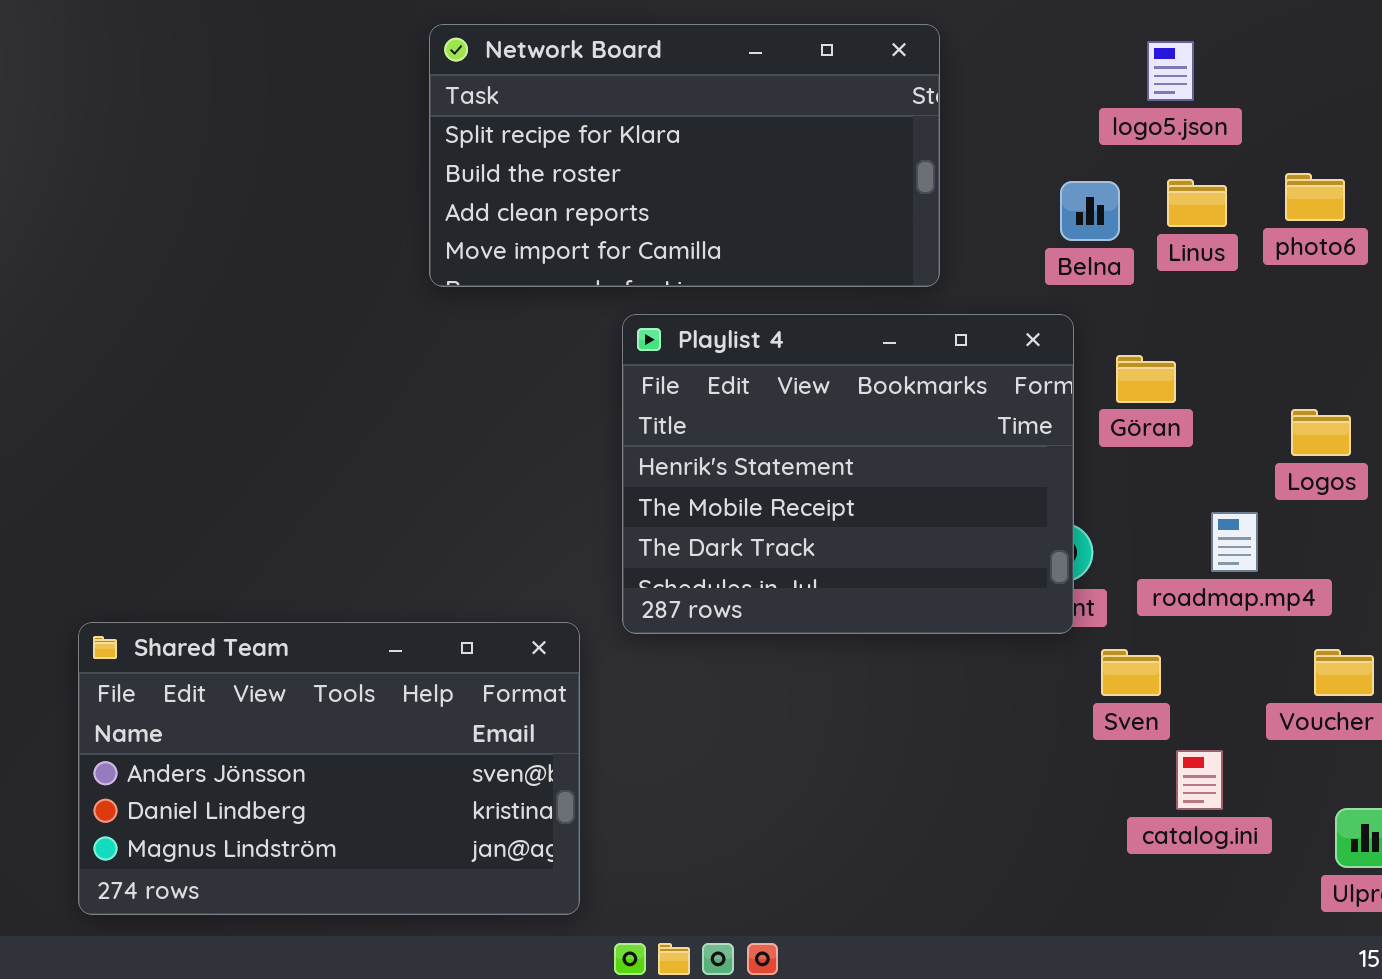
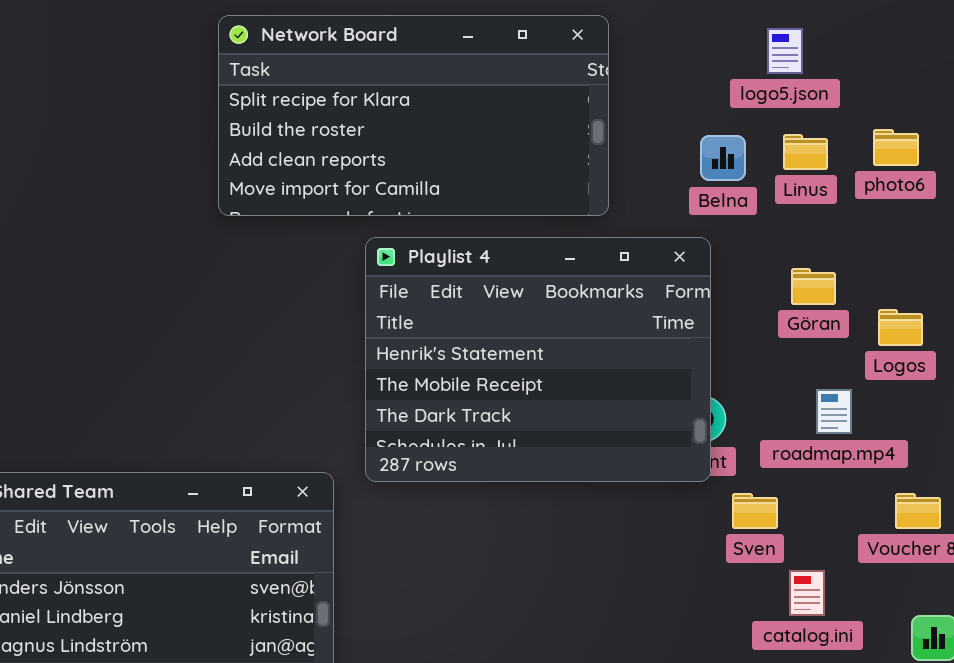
Göran: [1116,355,1176,403] -> [791,268,836,305], moved

